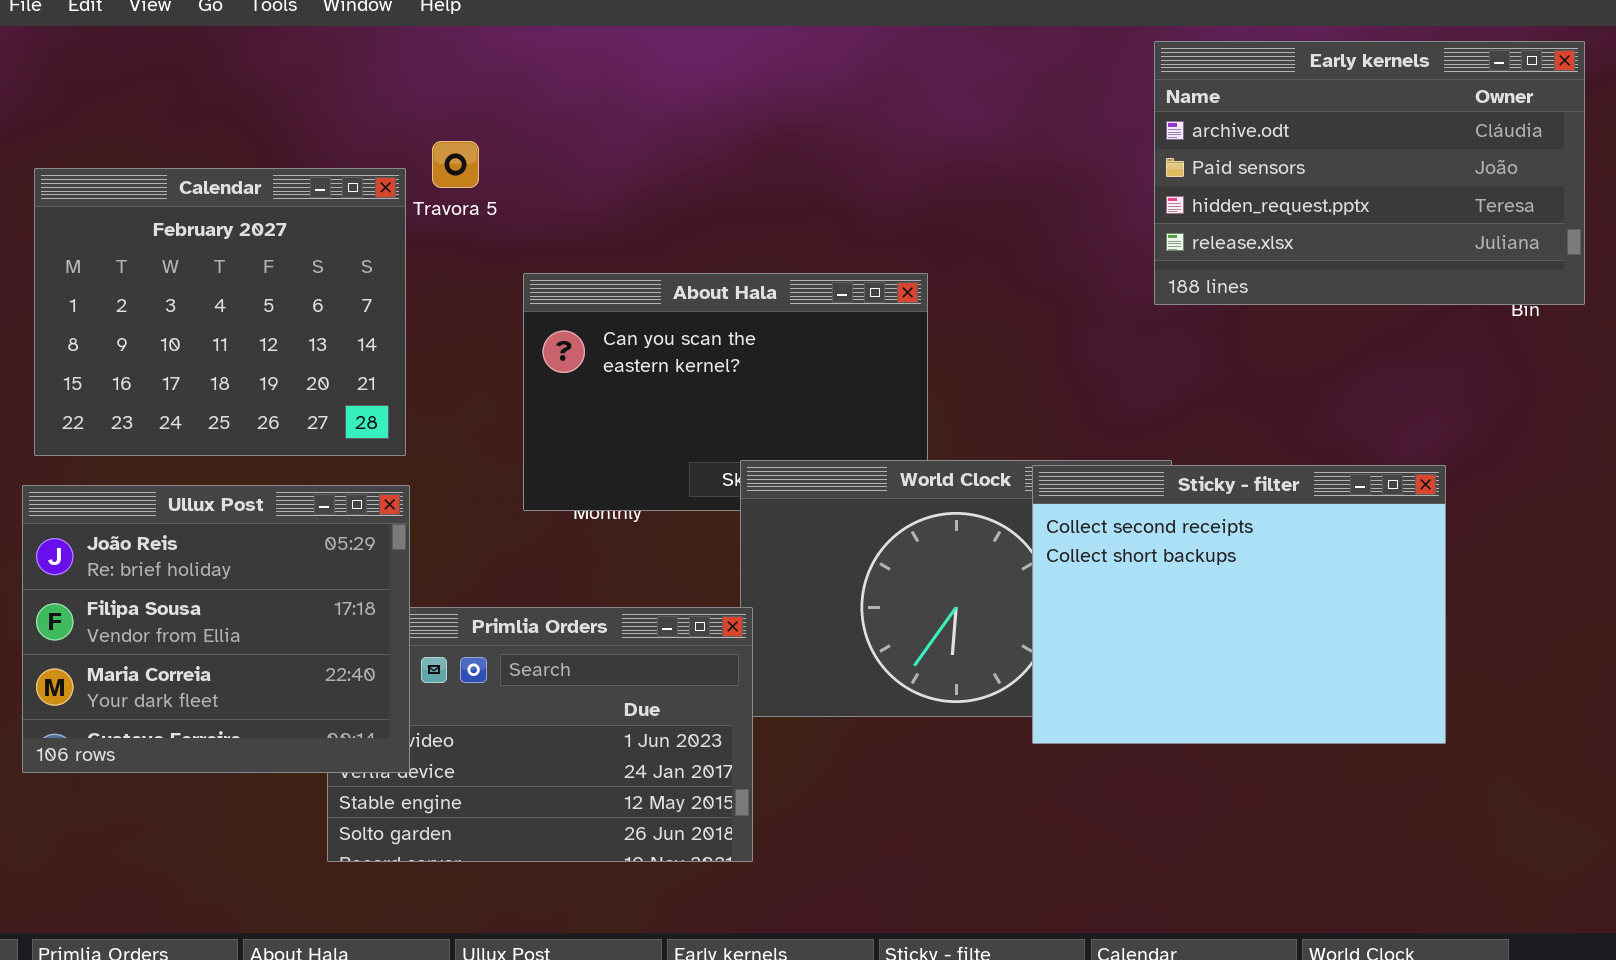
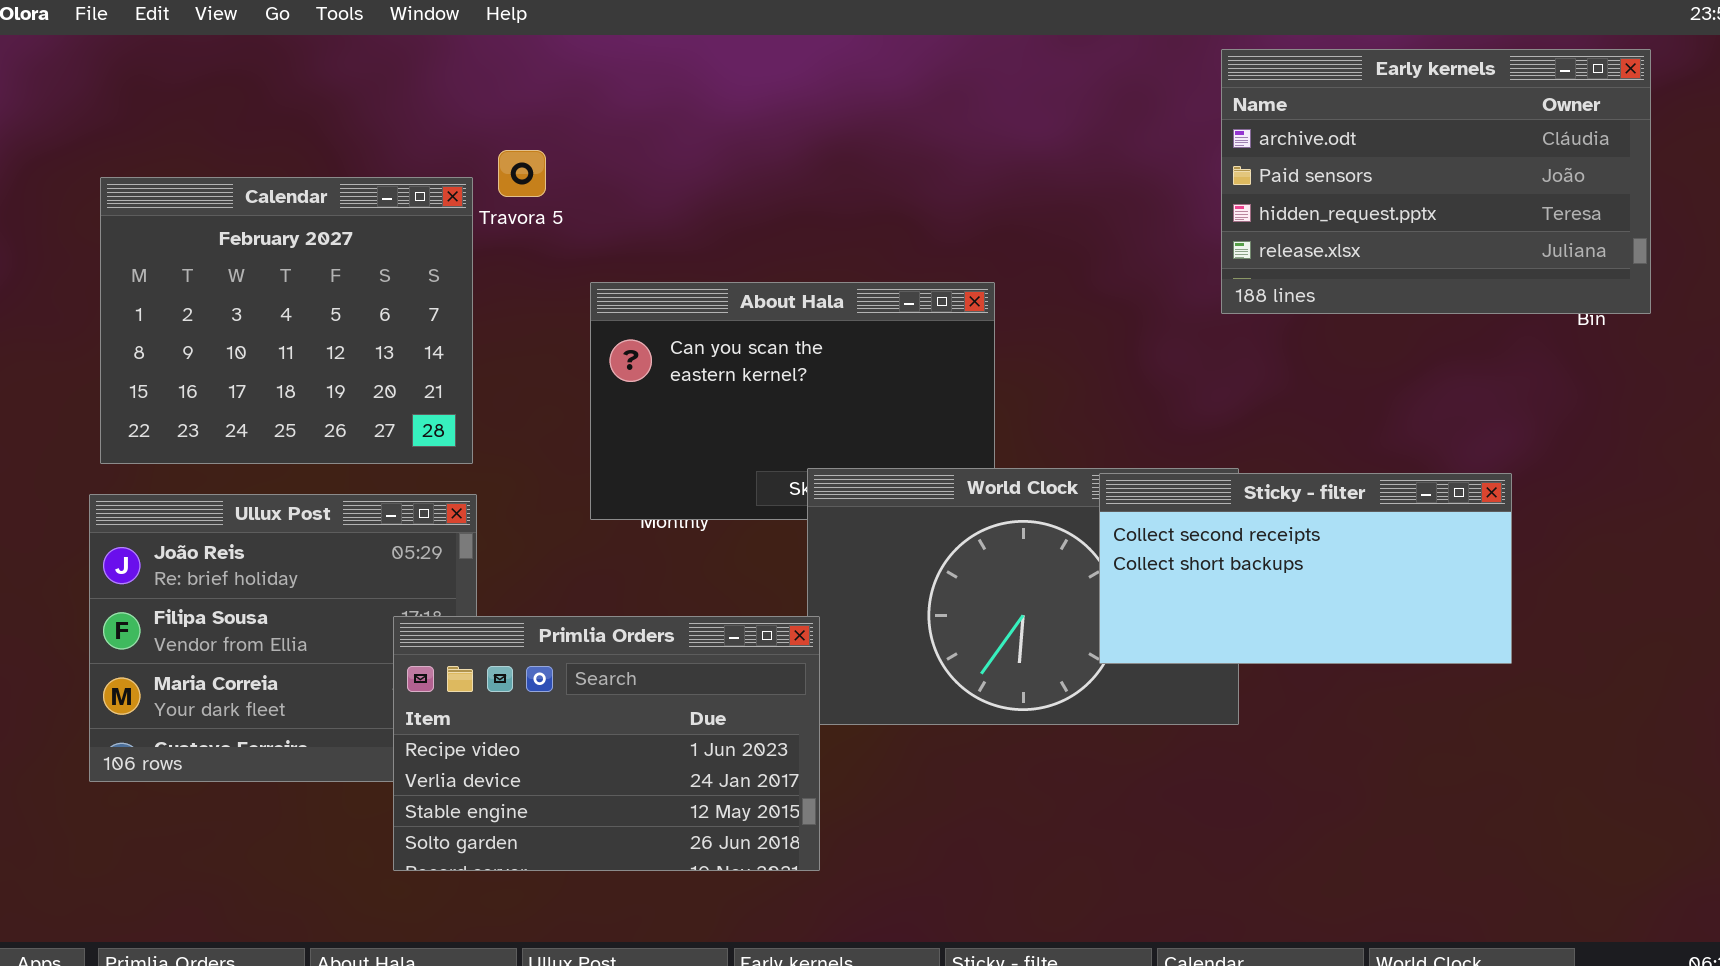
Sticky - filter: [1032,465,1446,744] -> [1099,473,1512,664], resized
Primlia Orders: [327,607,753,862] -> [393,616,820,871], raised

